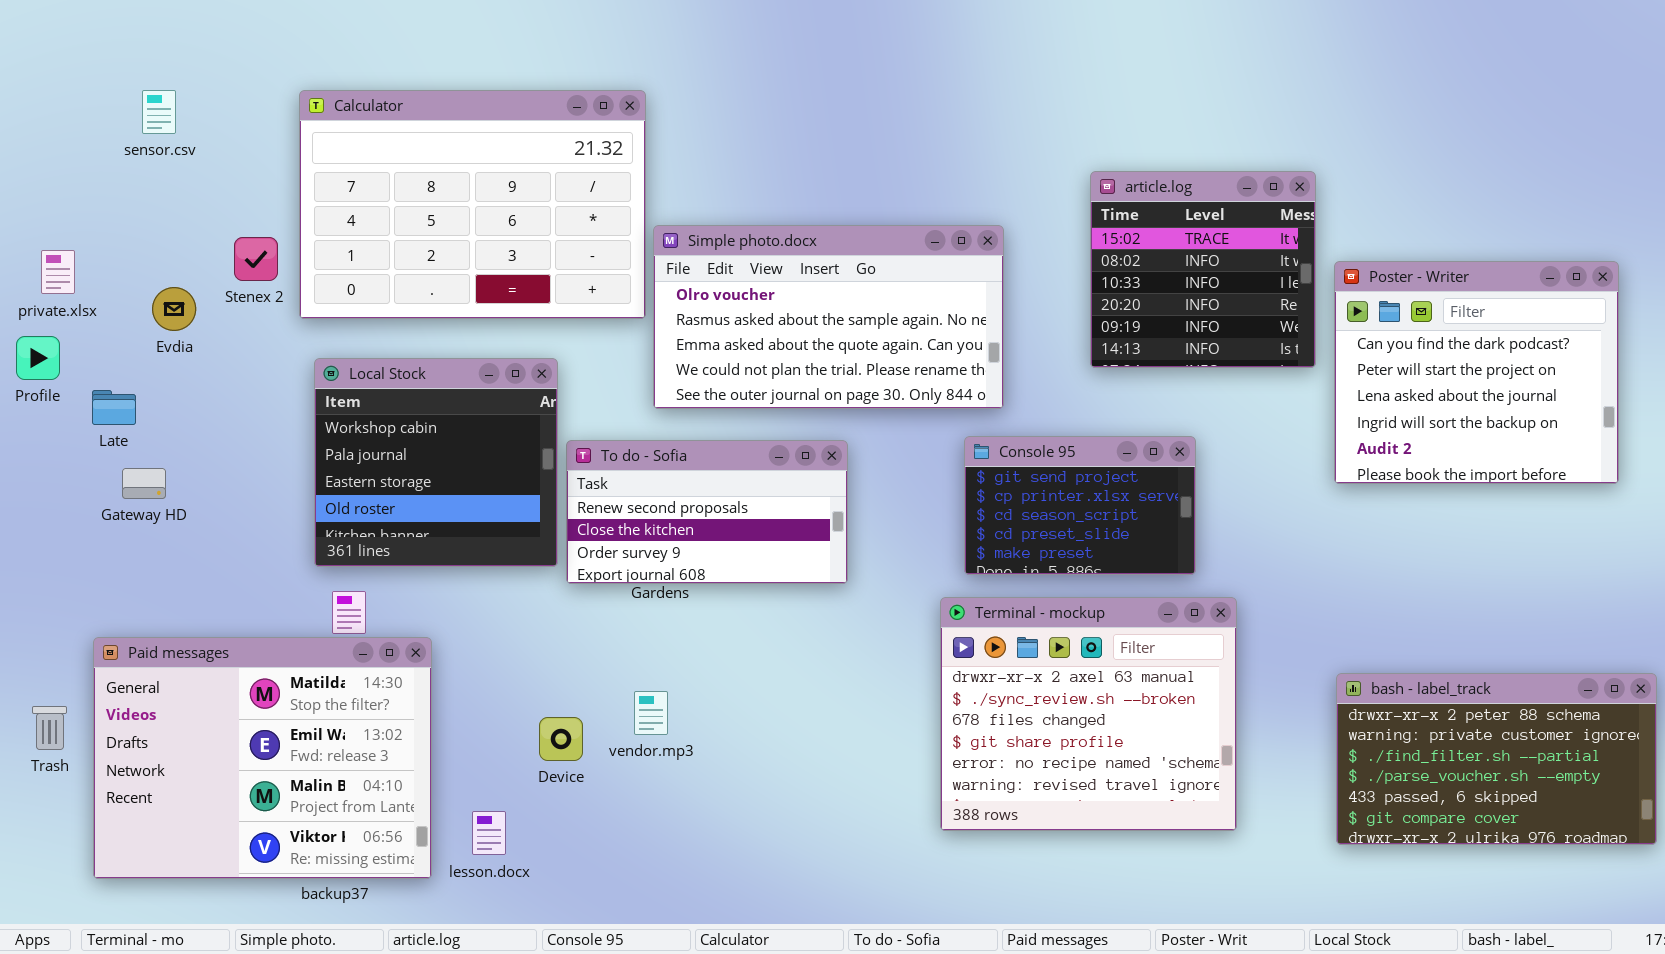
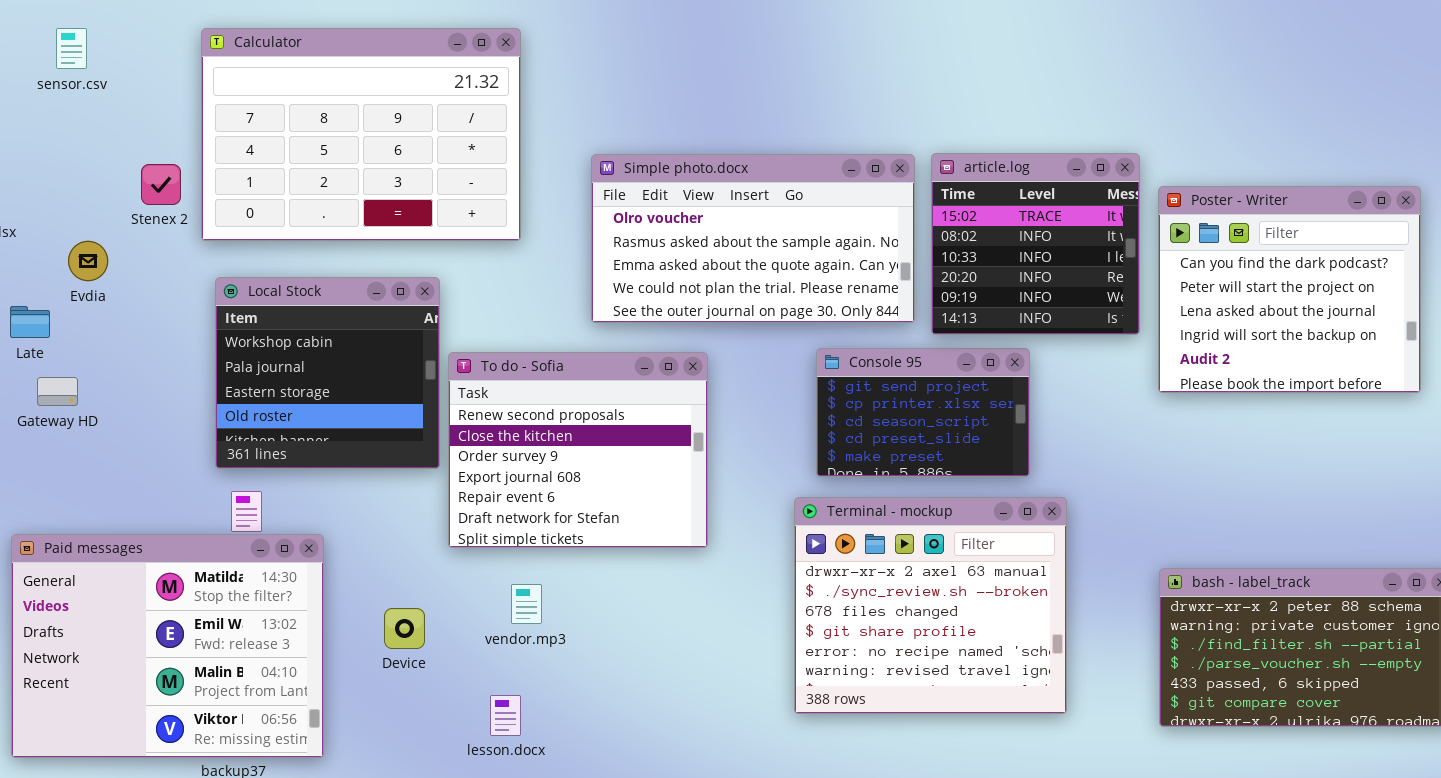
article.log: [1090,171,1316,368] -> [931,153,1140,335], moved
Simple photo.docx: [653,225,1004,409] -> [591,154,915,323], moved
Evdia: [152,287,196,331] -> [68,241,108,281], moved
To do - Sofia: [566,440,848,584] -> [448,352,708,548], resized
Device: [539,717,583,761] -> [384,608,425,649], moved
lesson.docx: [472,811,506,855] -> [490,695,521,736], moved

